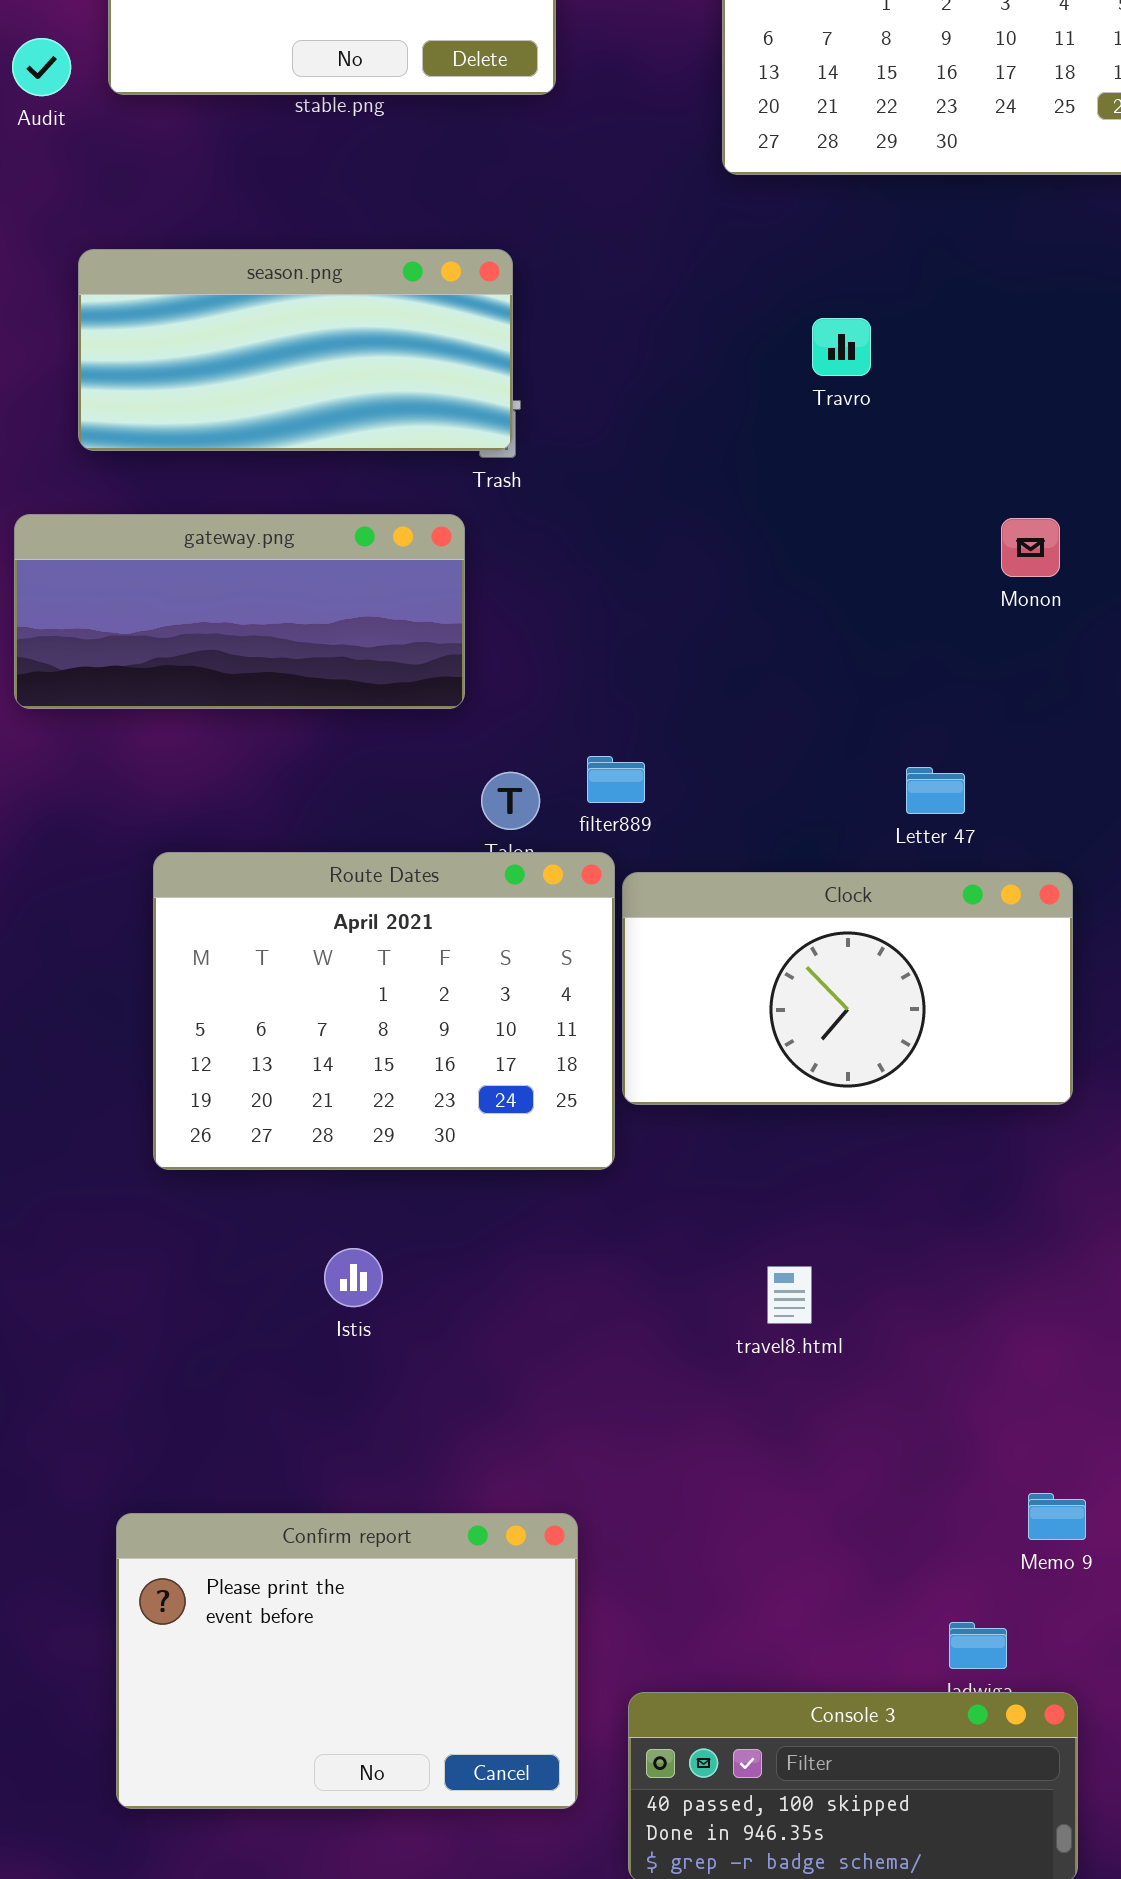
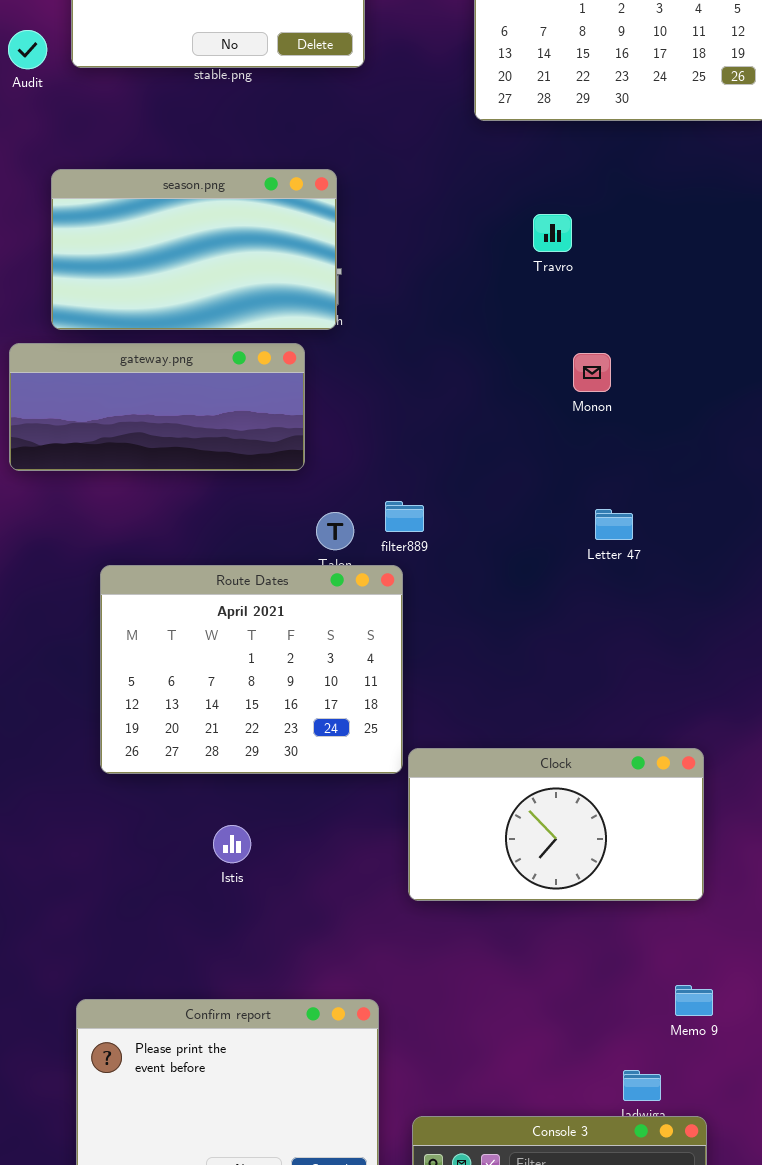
season.png: [78,249,513,451] -> [51,169,337,330], resized
Monon: [1001,518,1060,577] -> [573,353,611,392], moved
Clock: [622,872,1073,1105] -> [408,748,704,901], moved

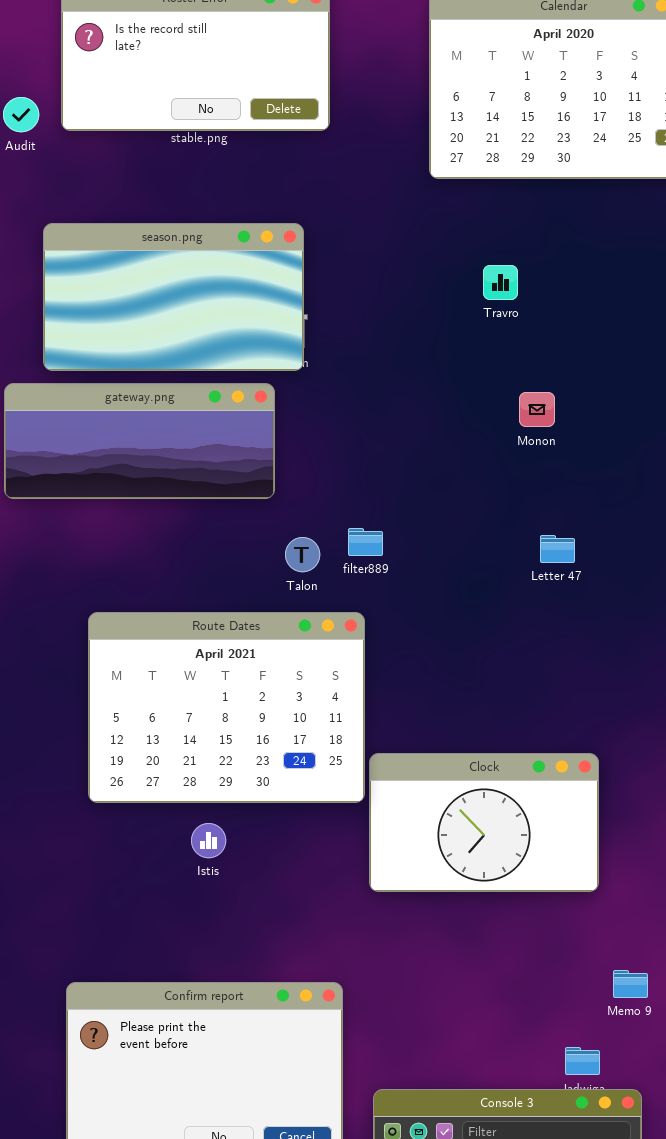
Route Dates: [100,565,403,774] -> [88,612,365,803], moved
Clock: [408,748,704,901] -> [369,753,599,892], resized

